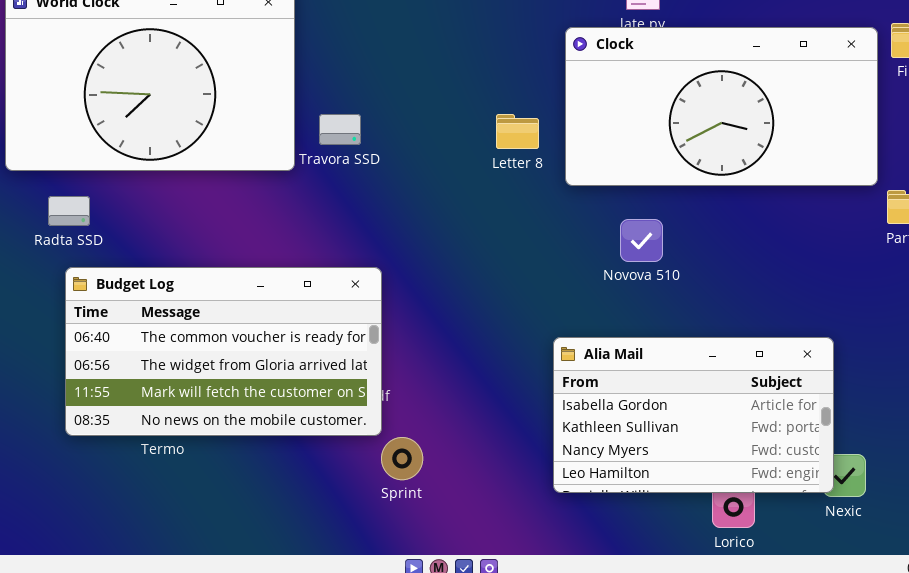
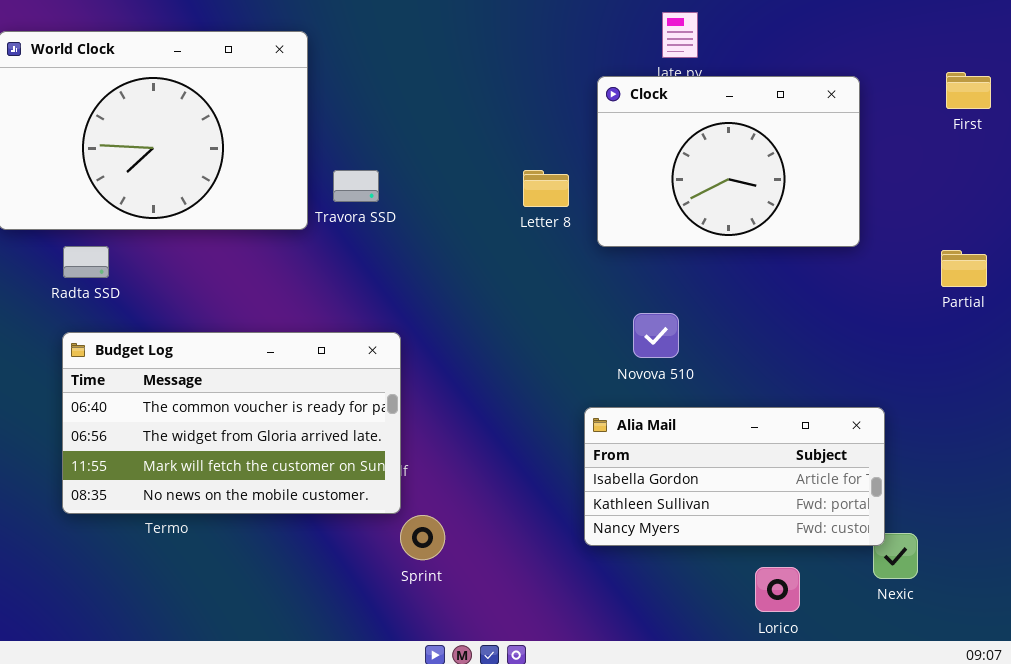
Clock: [565,27,878,186] -> [597,76,860,247], resized
Radta SSD: [48,196,90,226] -> [63,246,109,278], moved
Novova 510: [620,219,663,262] -> [633,313,679,358], moved
Alia Mail: [553,337,834,493] -> [584,407,885,546], resized

